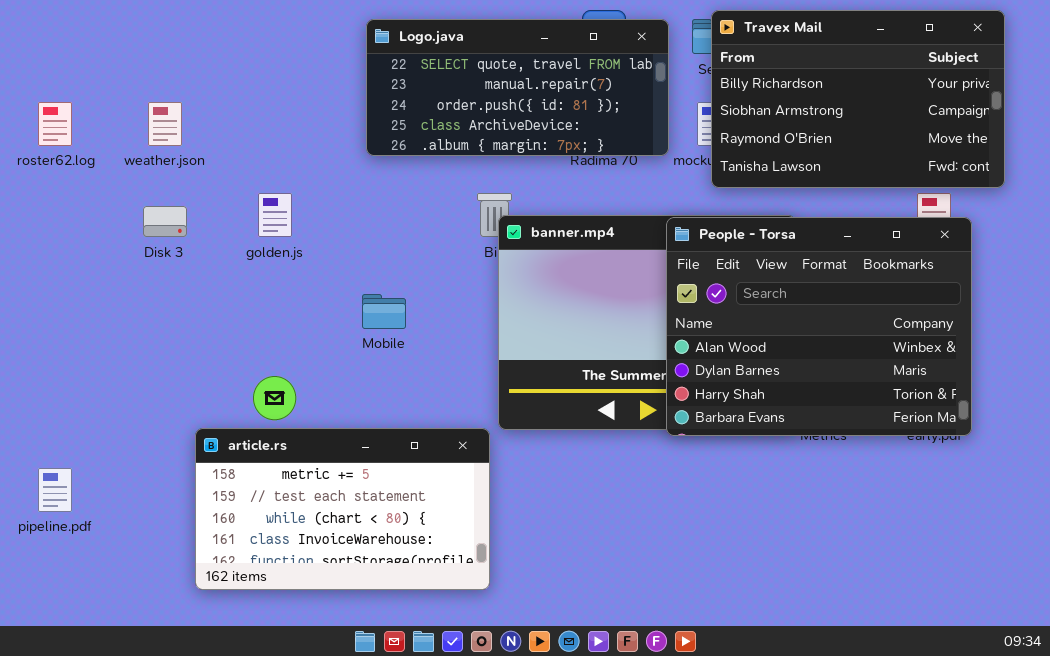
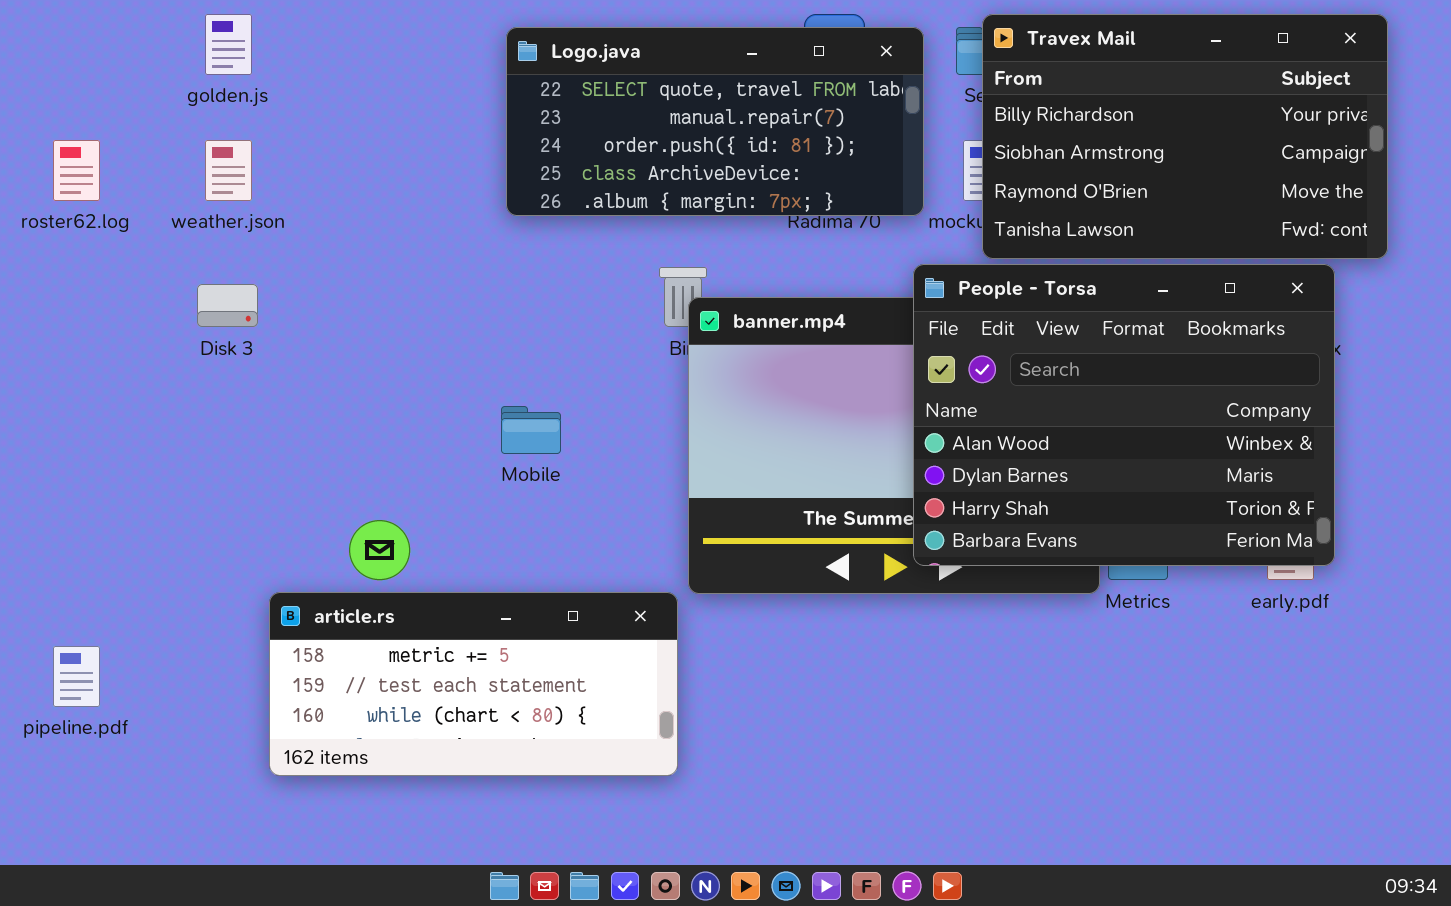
golden.js: [258,193,292,237] -> [205,14,252,75], moved
People - Torsa: [666,217,972,436] -> [913,264,1335,566], moved
article.rs: [195,428,490,590] -> [269,592,678,776], resized

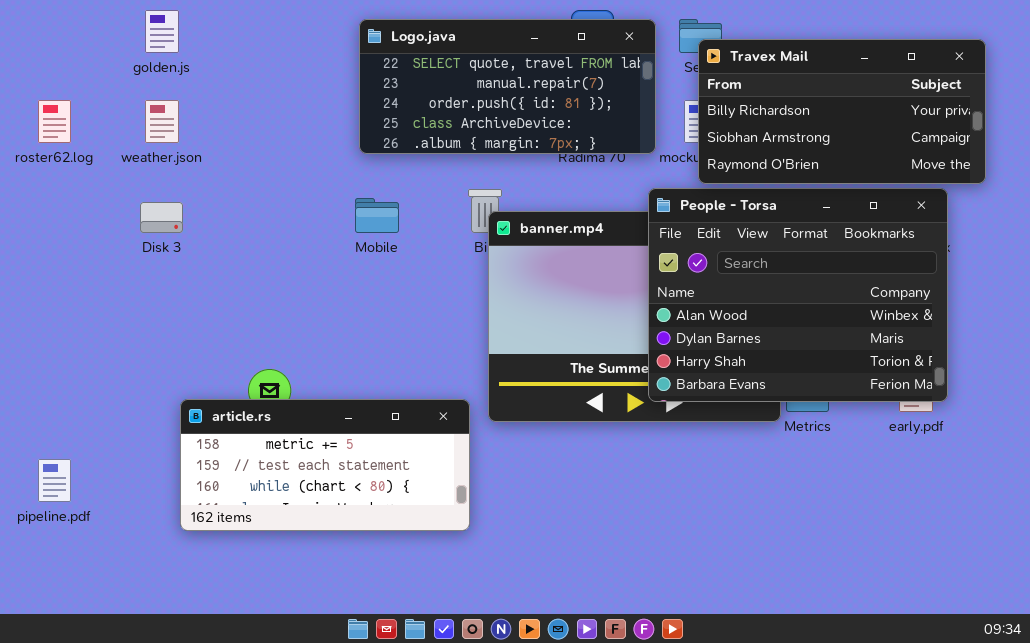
Travex Mail: [982,14,1388,259] -> [698,39,986,184], resized
Mobile: [501,406,561,454] -> [355,198,399,233], moved
article.rs: [269,592,678,776] -> [180,399,470,531], moved

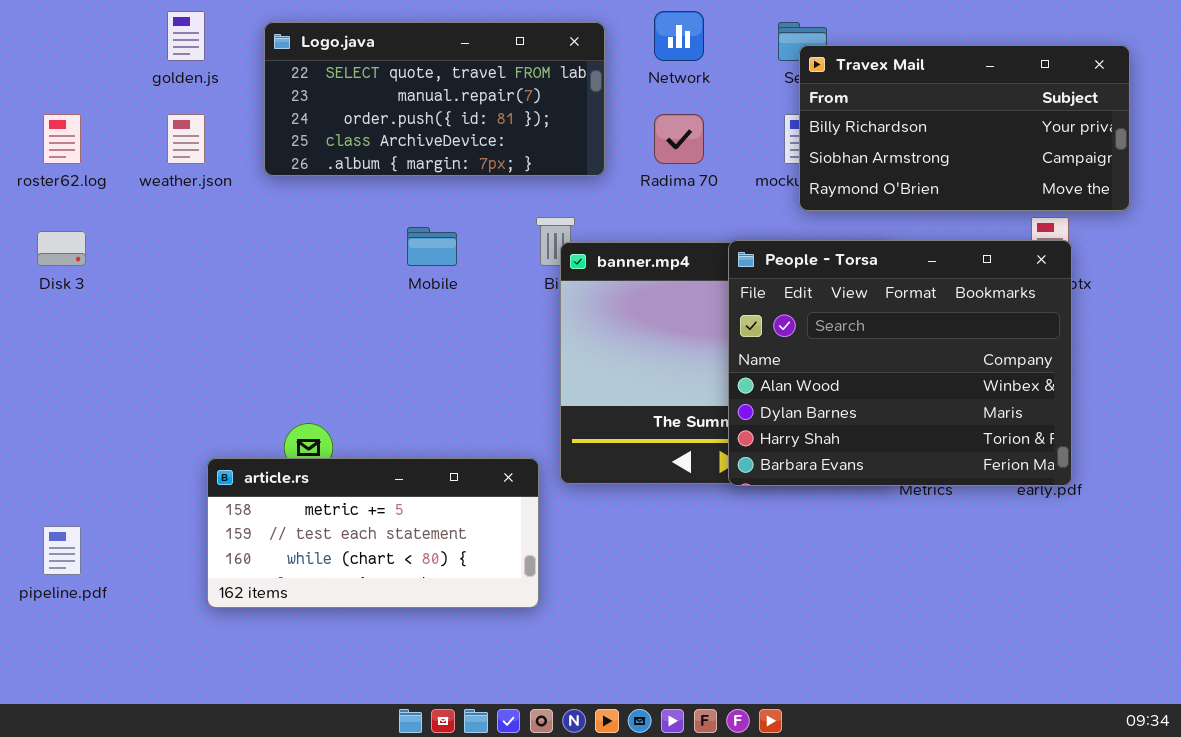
Logo.java: [359,19,656,154] -> [264,22,605,176], moved
People - Torsa: [648,188,948,402] -> [728,240,1072,486], moved
Disk 3: [140,202,183,233] -> [37,231,86,266], moved

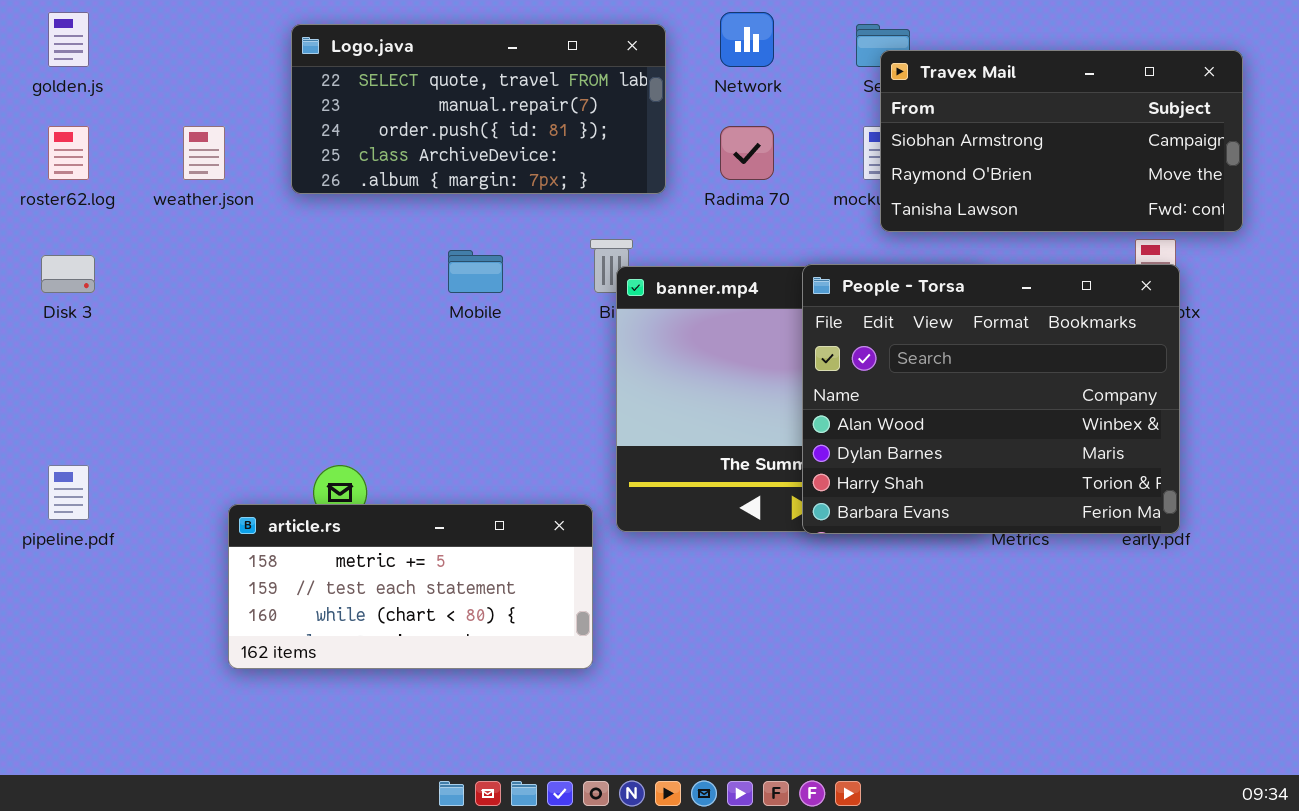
golden.js: [167,11,205,61] -> [48,12,89,67], moved
Travex Mail: [799,45,1130,211] -> [880,50,1243,232], scrolled down 1 row
pipeline.pdf: [43,526,81,575] -> [48,465,89,520], moved

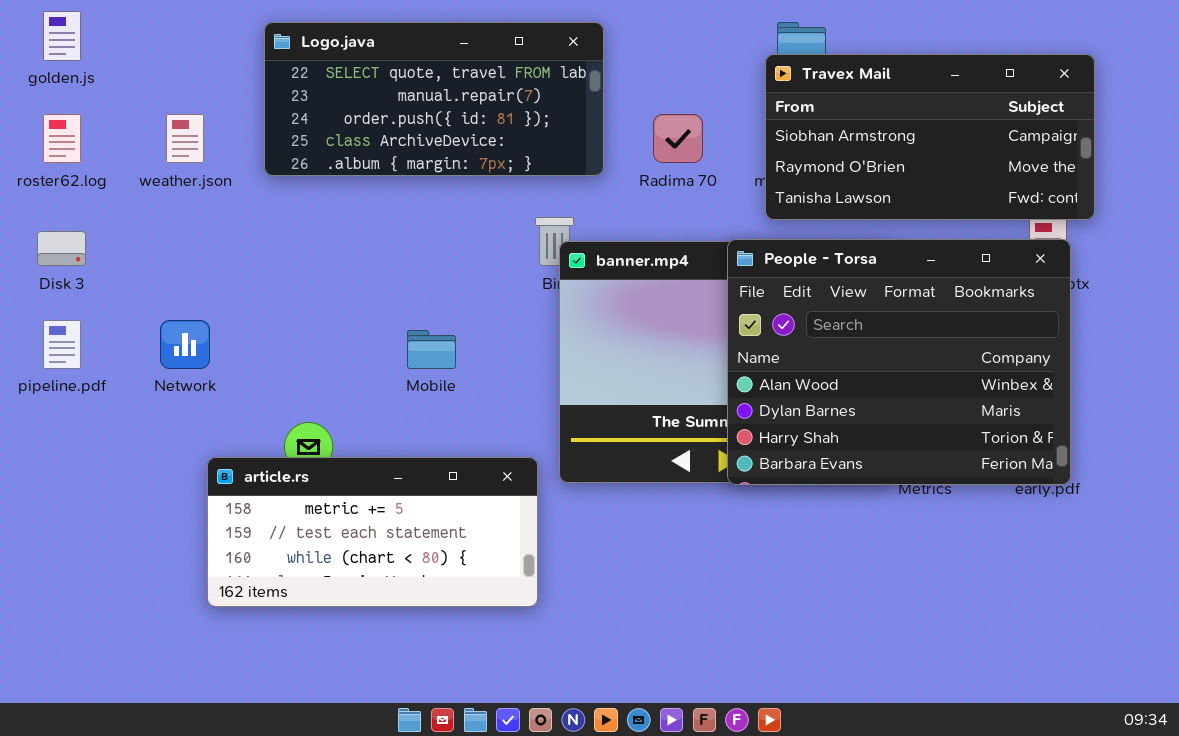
Network: [720,12,774,67] -> [160,320,210,369], moved
Travex Mail: [880,50,1243,232] -> [765,54,1095,220], moved
Mobile: [448,250,503,293] -> [407,330,456,369], moved
pipeline.pdf: [48,465,89,520] -> [43,320,81,369], moved

